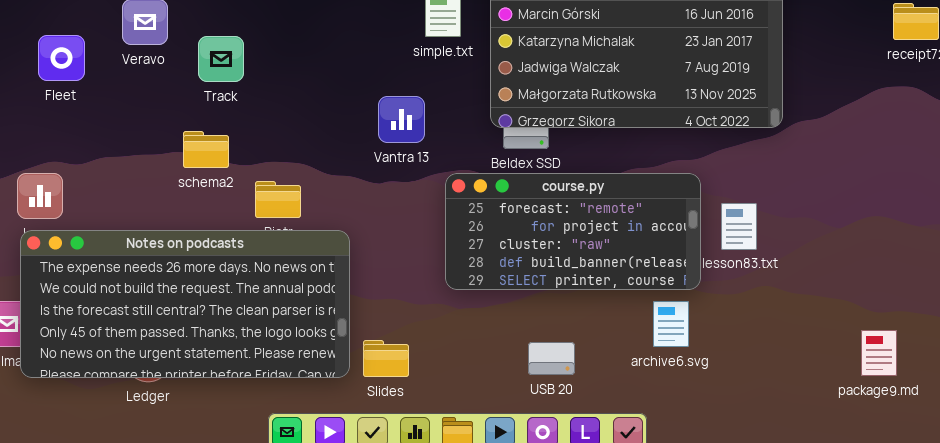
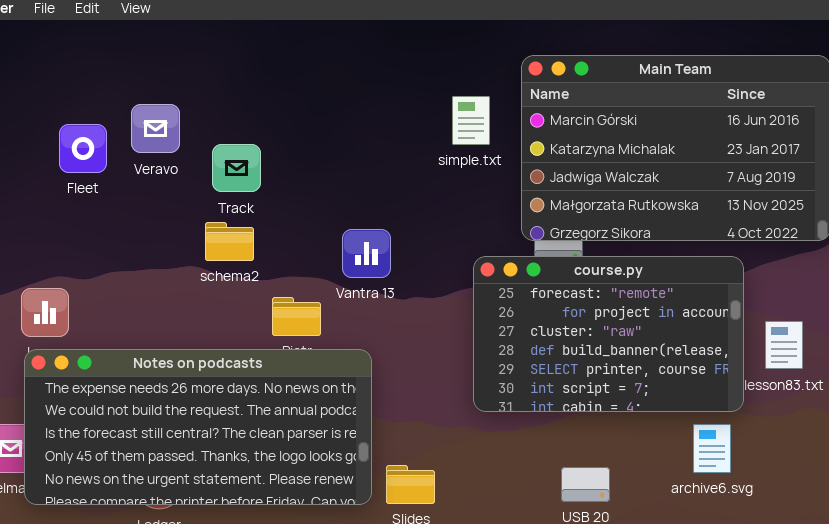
Fleet: [38,35,85,81] -> [59,124,107,173], moved
Vantra 13: [378,96,425,143] -> [342,229,391,278], moved
schema2: [183,131,229,168] -> [205,222,254,261], moved
course.py: [445,173,701,290] -> [473,256,744,412], resized

